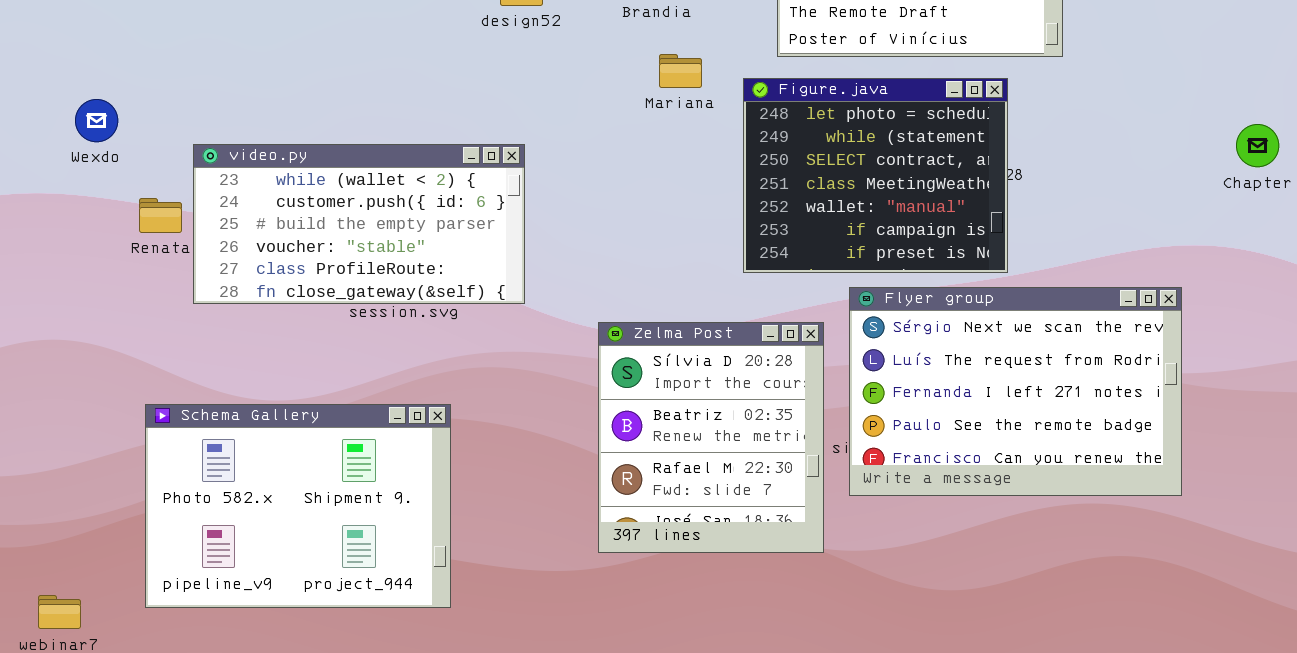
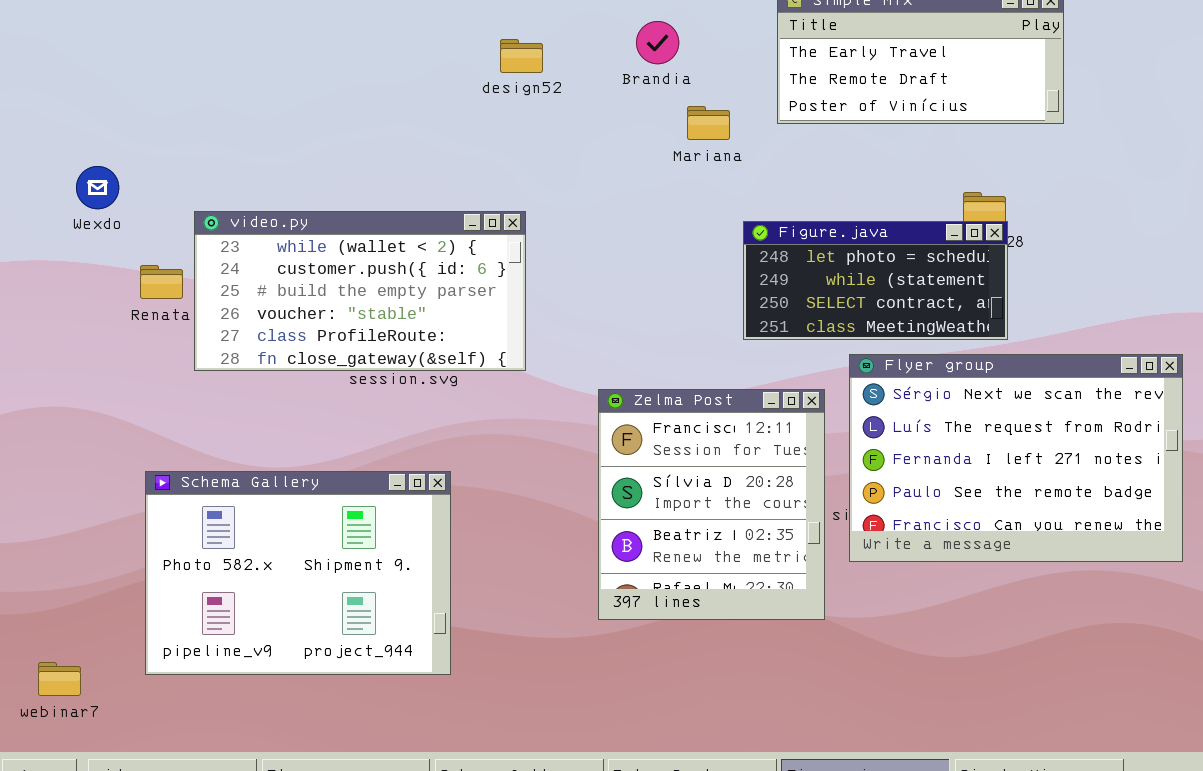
Mariana: [659,54,702,88] -> [687,106,730,140], moved
Figure.java: [743,78,1008,273] -> [743,221,1008,340], resized
Zelma Post: [598,322,824,553] -> [598,389,825,620], scrolled up 1 row

